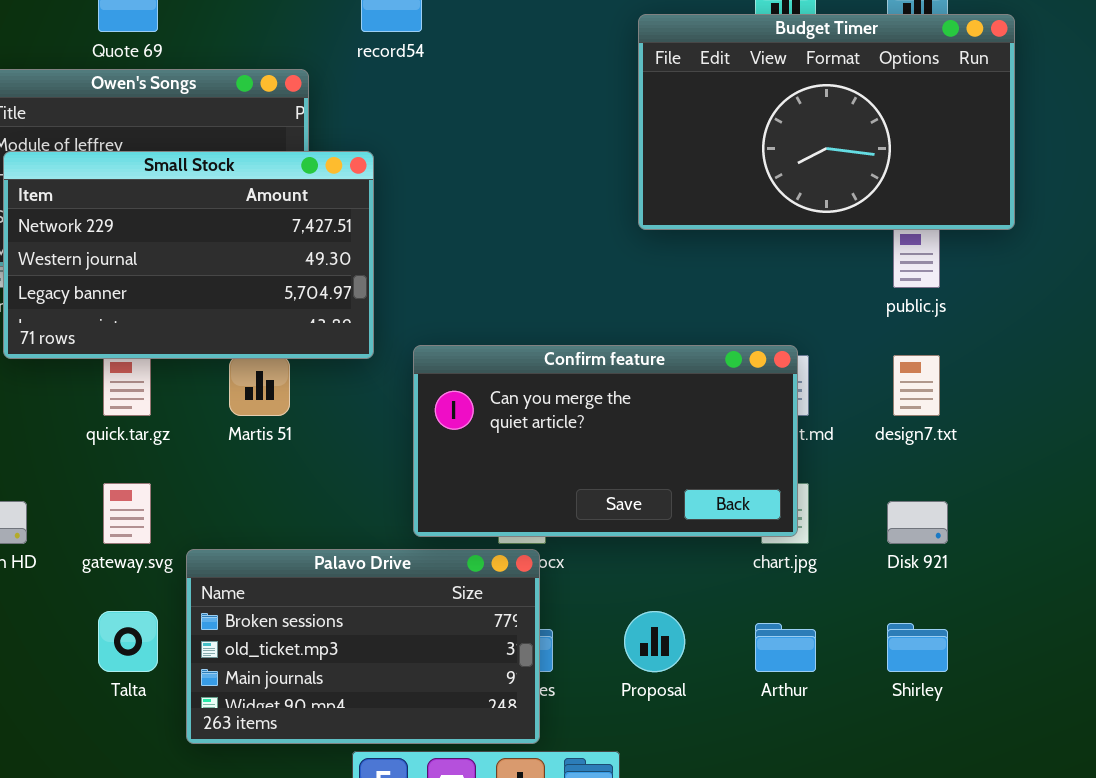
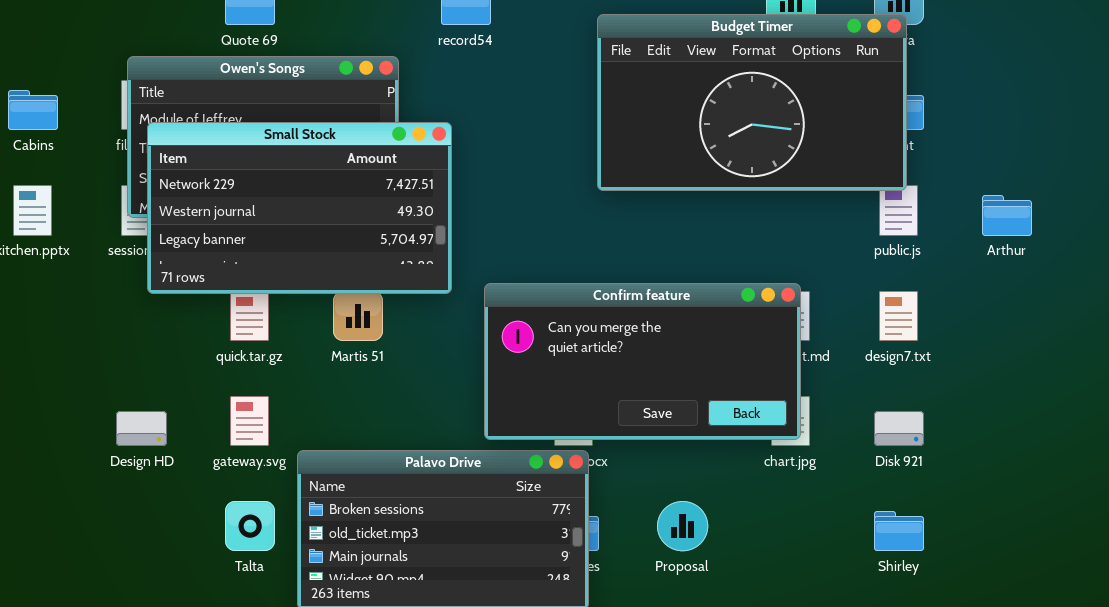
Budget Timer: [638,14,1015,230] -> [597,14,907,191], moved
Arthur: [755,623,816,672] -> [982,195,1032,236], moved

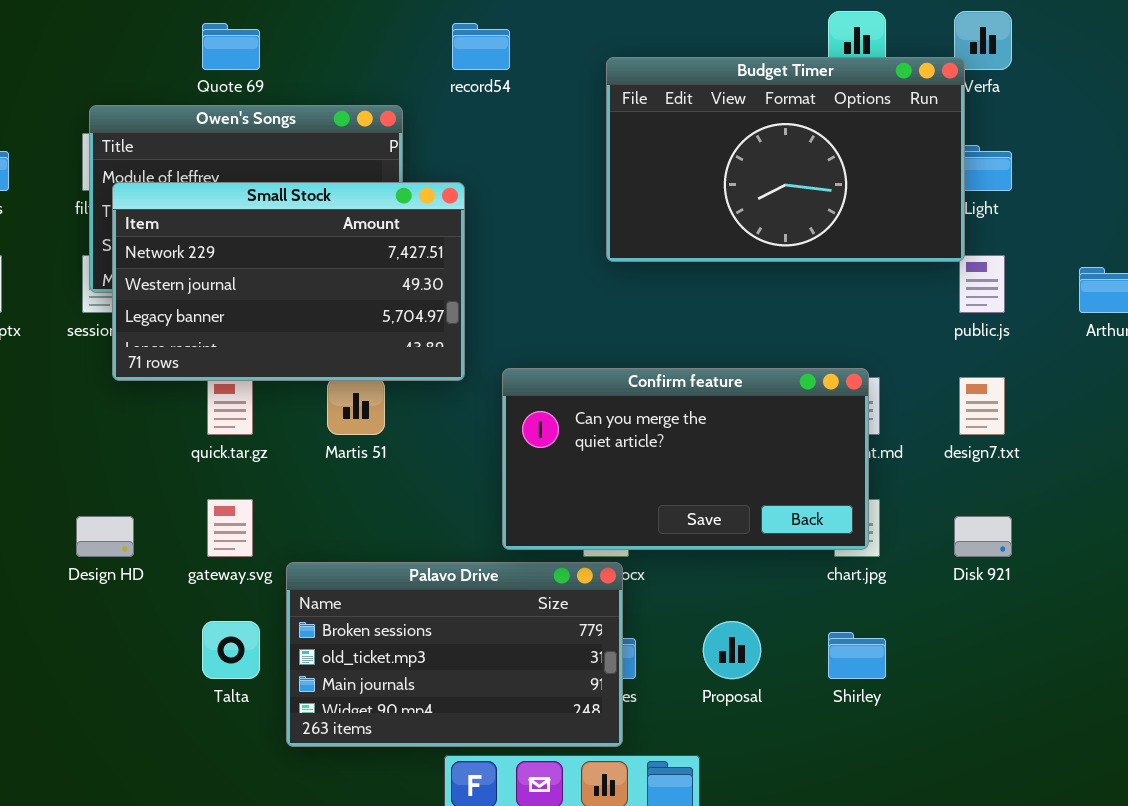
Budget Timer: [597,14,907,191] -> [606,57,965,262], moved
Shirley: [874,511,924,551] -> [828,632,886,679], moved

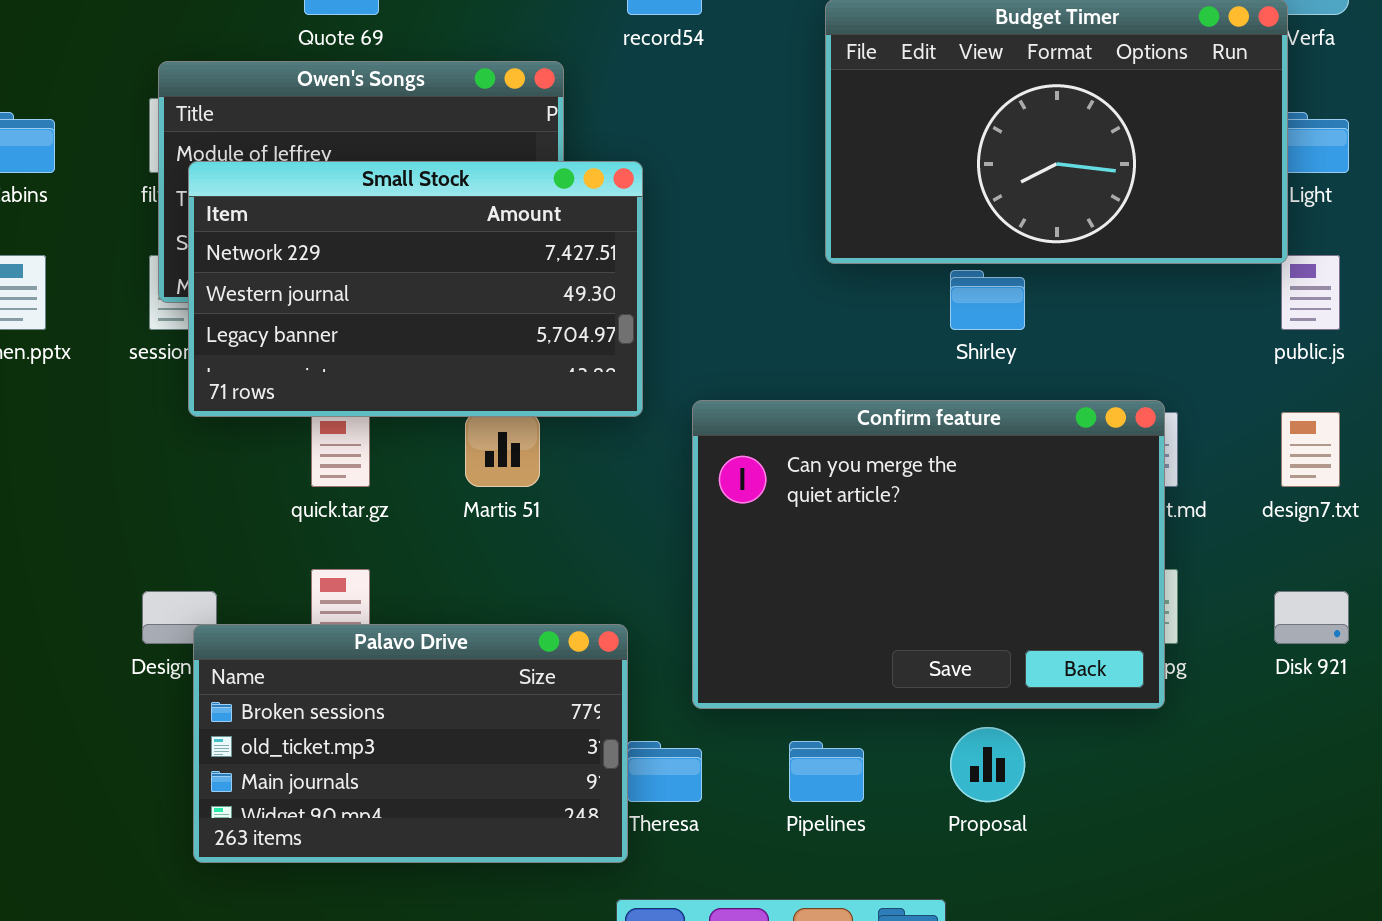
Confirm feature: [502,368,869,550] -> [692,400,1165,709], resized
Palavo Drive: [286,562,623,747] -> [193,624,628,863], moved
Shirley: [828,632,886,679] -> [950,270,1025,330], moved

